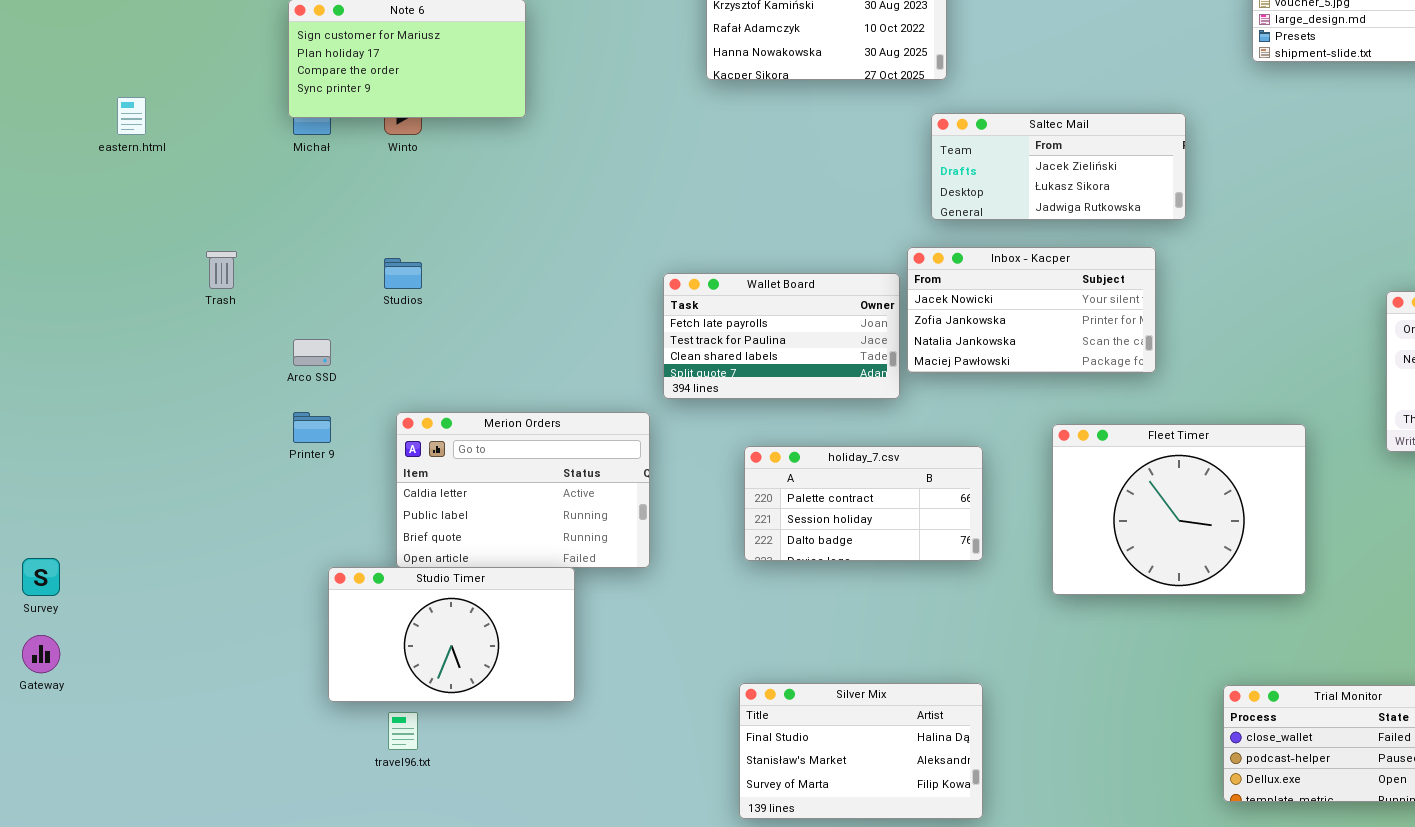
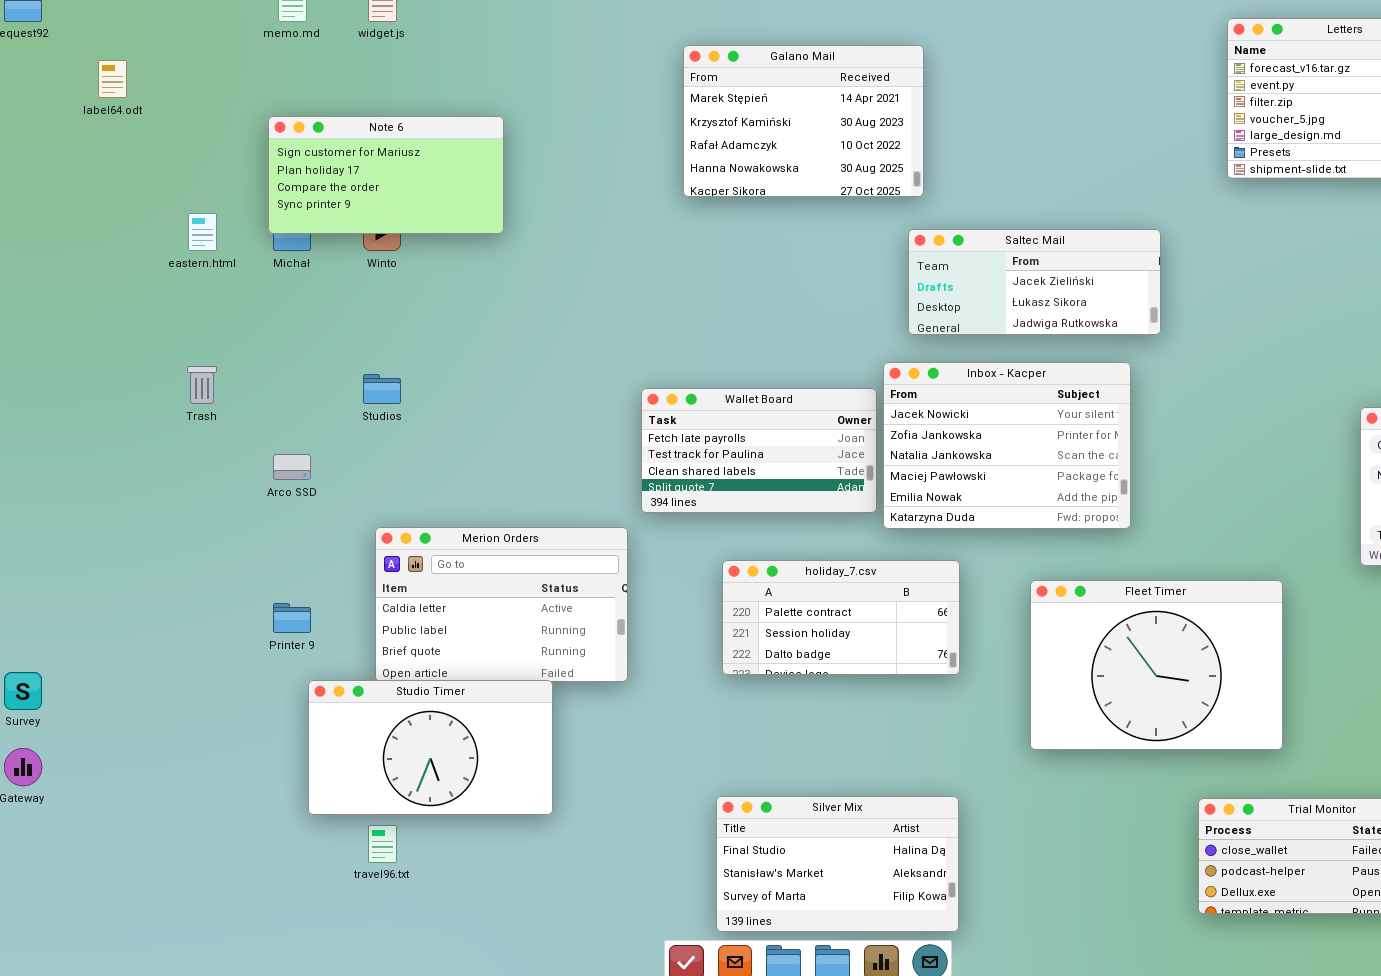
eastern.html: [117,97,146,135] -> [188,213,217,251], moved
Inbox - Kacper: [907,247,1156,373] -> [883,362,1131,529], resized
Printer 9: [293,412,331,443] -> [273,603,311,633], moved
Fleet Timer: [1052,424,1306,595] -> [1030,580,1283,750], moved

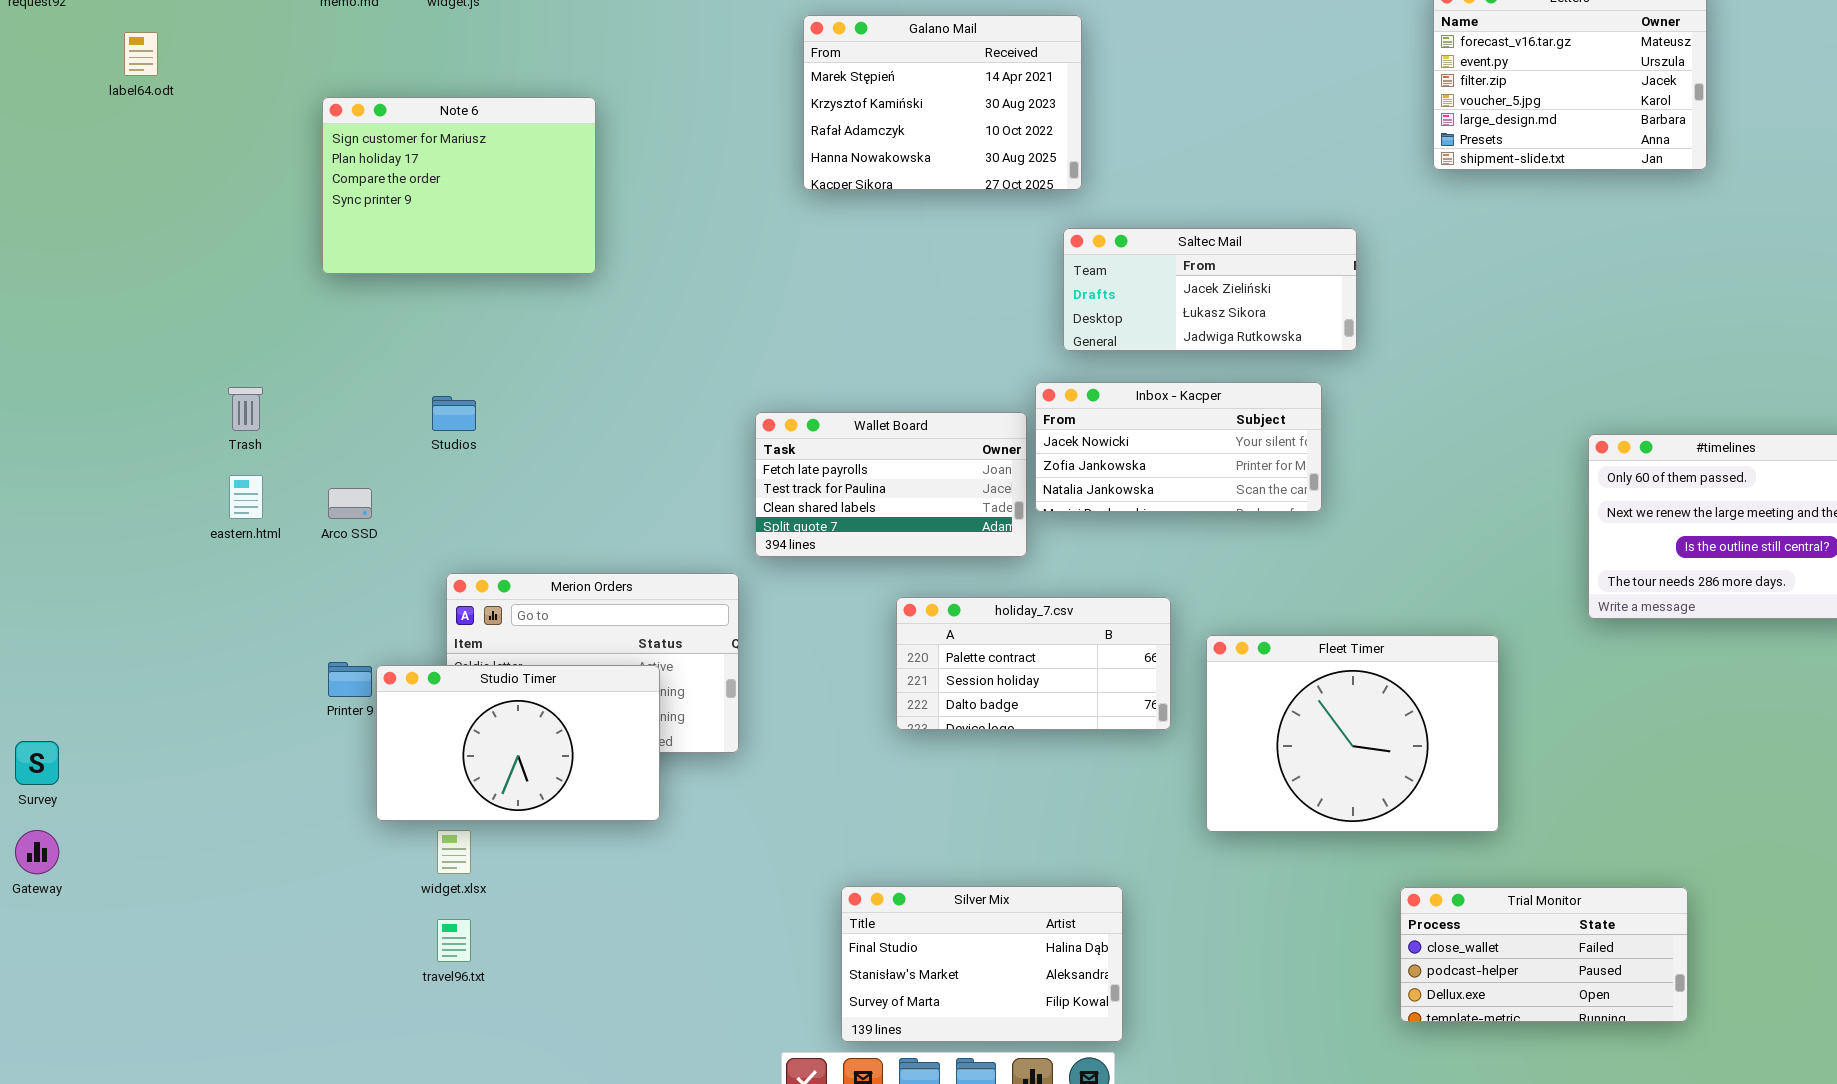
Note 6: [268,116,504,234] -> [322,97,596,274], resized
eastern.html: [188,213,217,251] -> [229,475,263,519], moved
Inbox - Kacper: [883,362,1131,529] -> [1035,382,1322,512], resized
holiday_7.csv: [722,560,960,675] -> [896,597,1171,730], moved
Studio Timer: [308,680,553,815] -> [376,665,660,821], moved

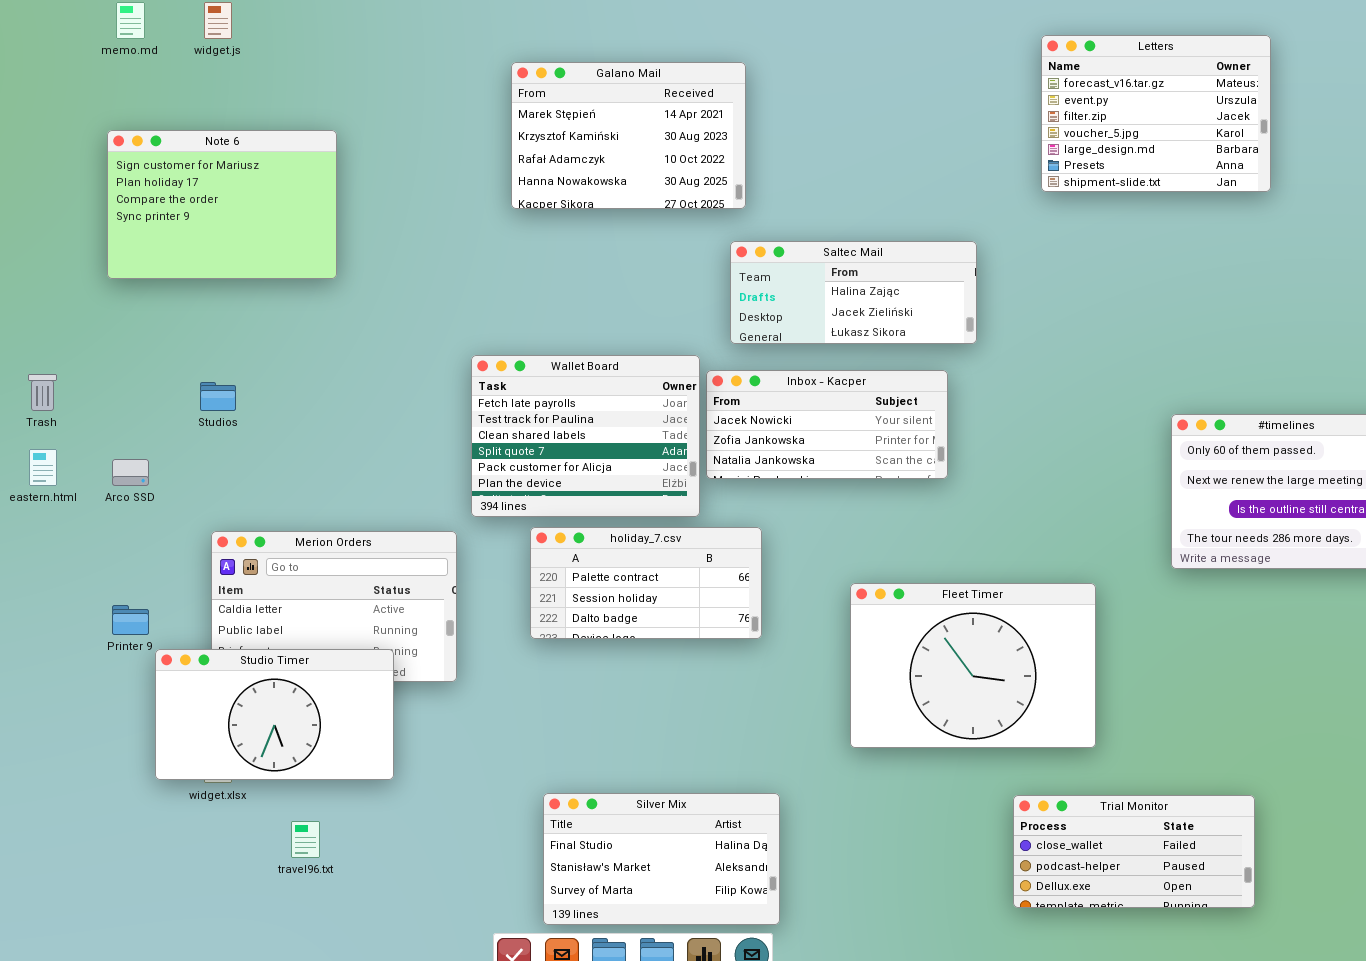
Saltec Mail: [1063,228,1357,351] -> [730,241,977,344], scrolled up 1 row
Wallet Board: [755,412,1027,557] -> [471,355,700,517], resized
holiday_7.csv: [896,597,1171,730] -> [530,527,762,639], moved
Studio Timer: [376,665,660,821] -> [155,649,394,780], moved
travel96.txt: [437,919,471,962] -> [291,821,320,858], moved

